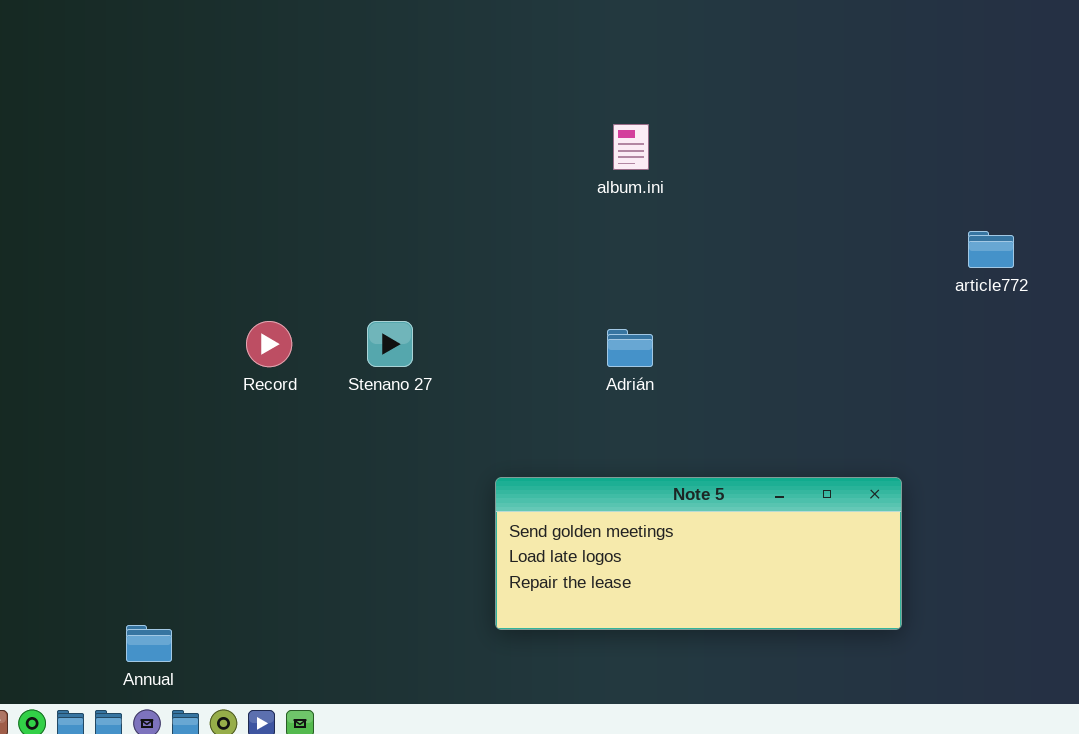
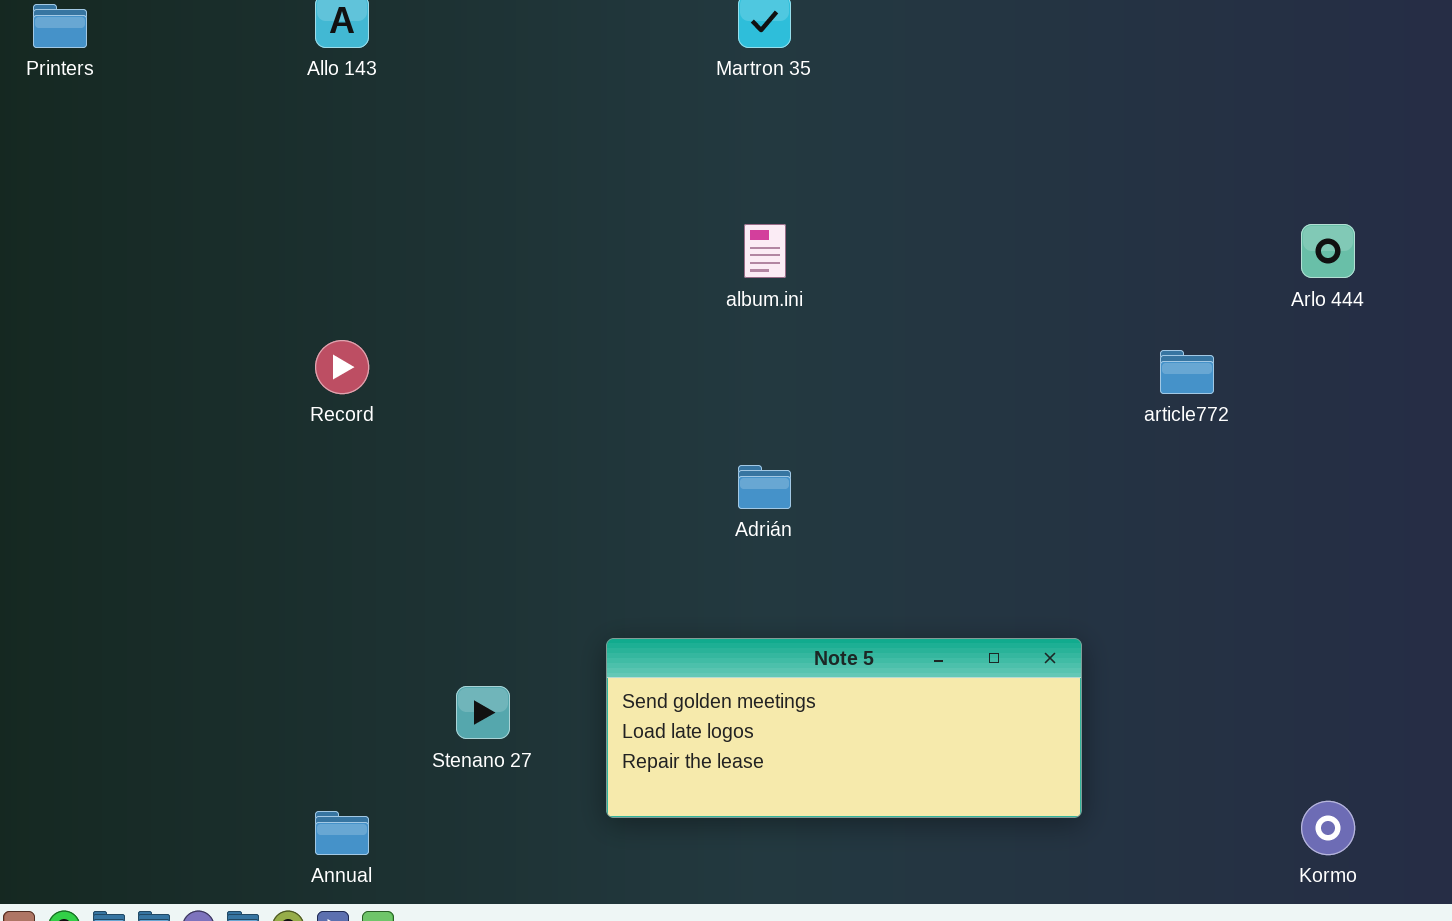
Record: [246,321,292,367] -> [315,340,369,394], moved
Stenano 27: [367,321,413,367] -> [456,686,510,739], moved
Annual: [126,625,172,662] -> [315,811,369,855], moved

